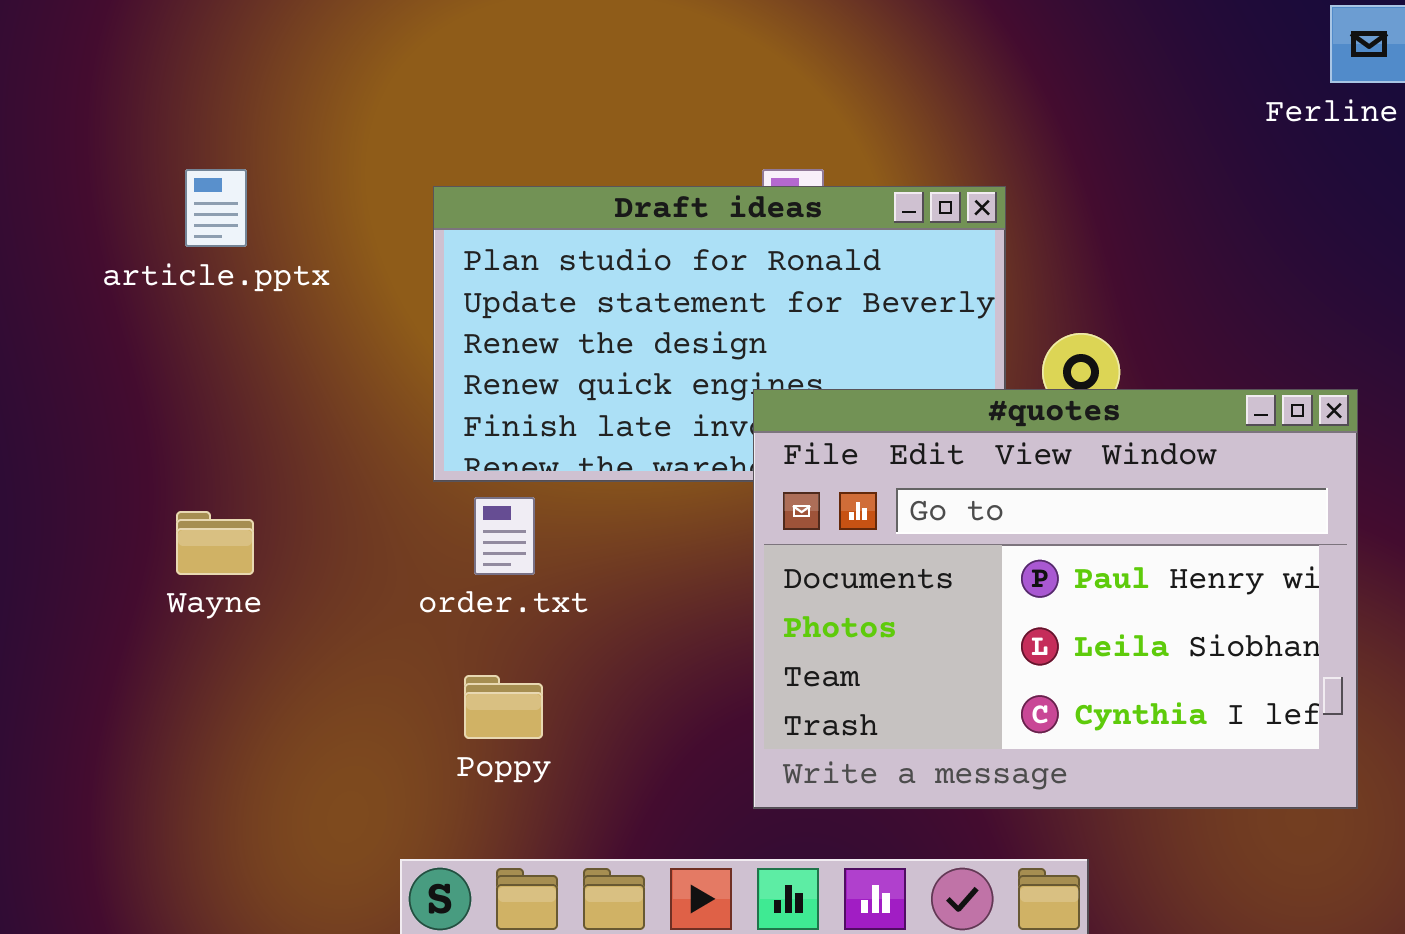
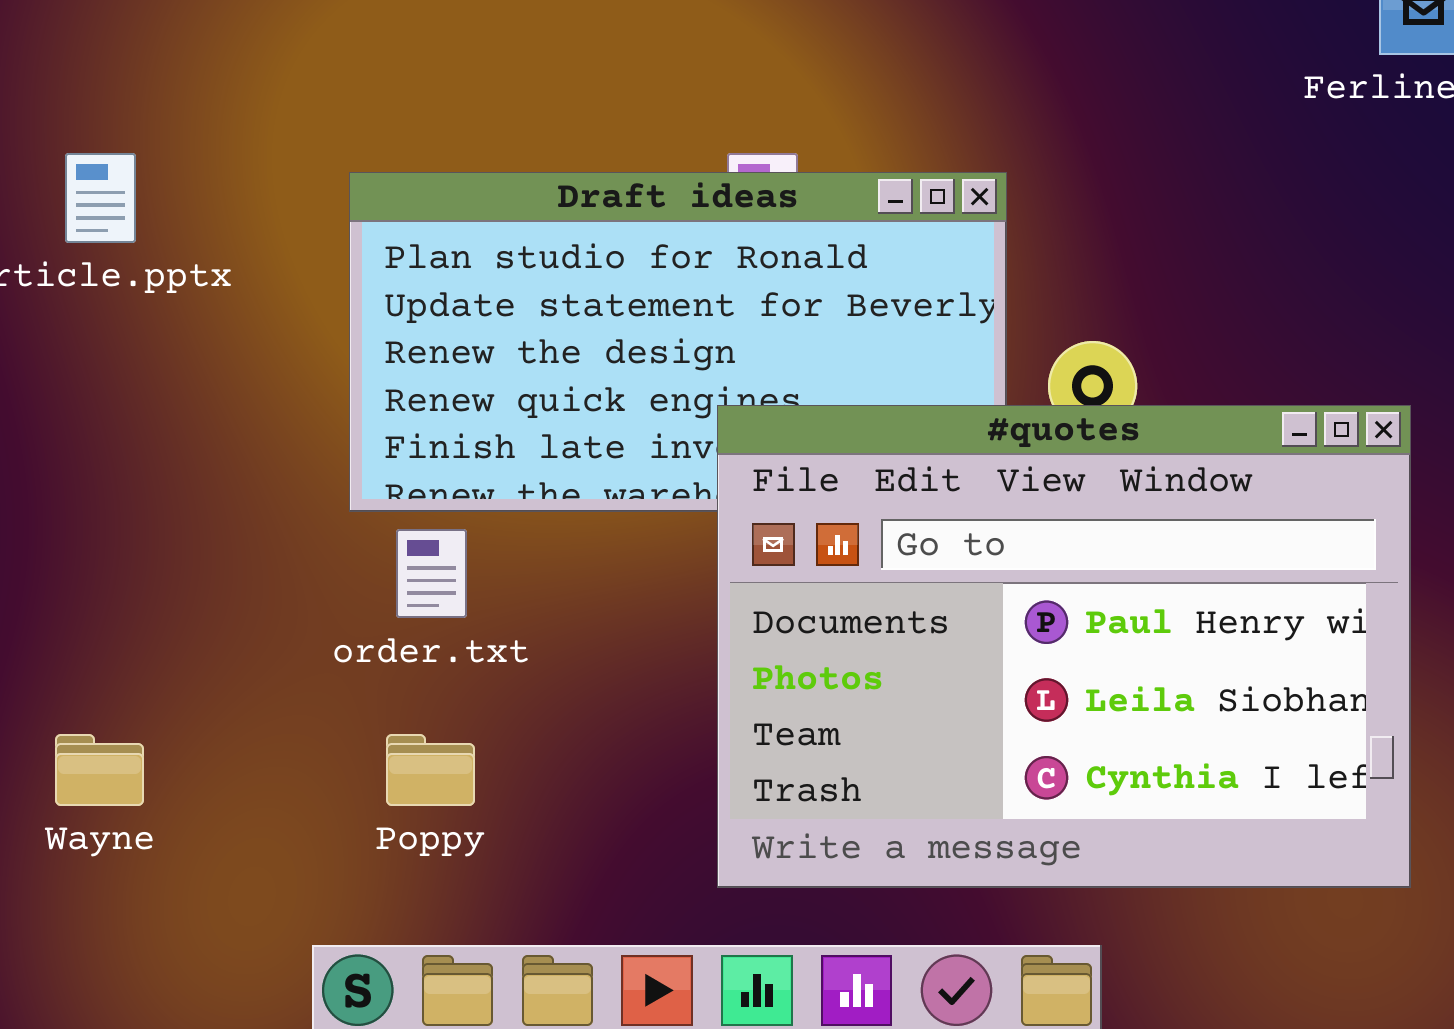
Wayne: [176,511,254,575] -> [55,734,144,806], moved

